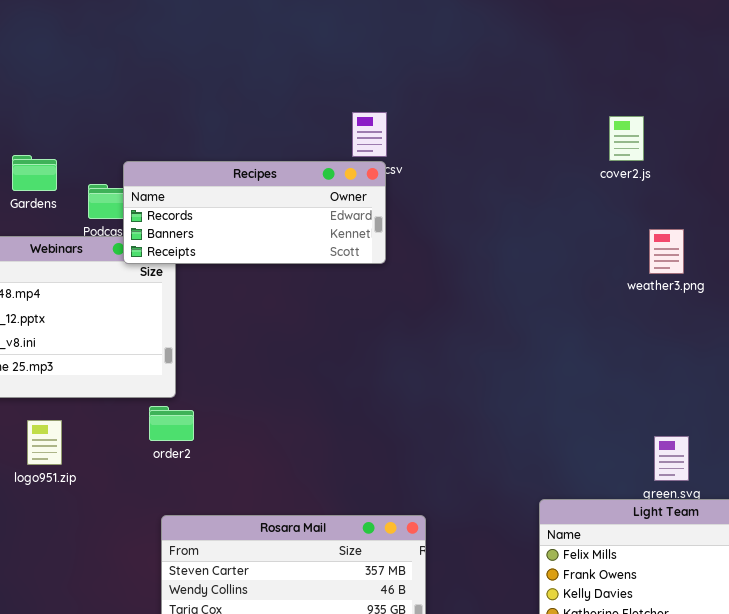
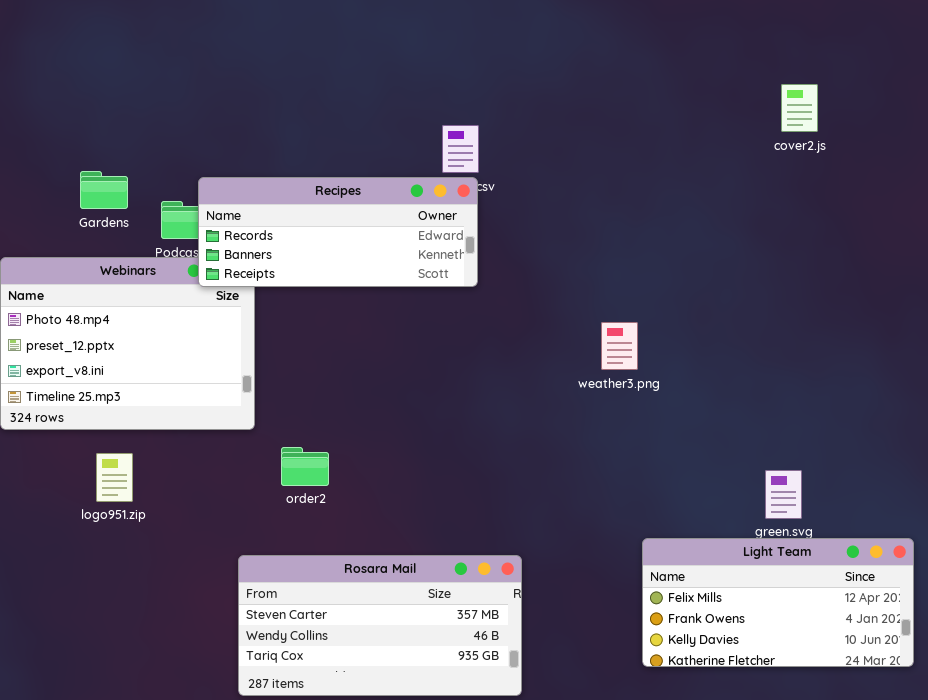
cover2.js: [609,116,644,161] -> [781,84,818,132], moved
weather3.png: [649,229,684,274] -> [601,322,638,370], moved
order2: [149,406,194,441] -> [281,447,329,486], moved

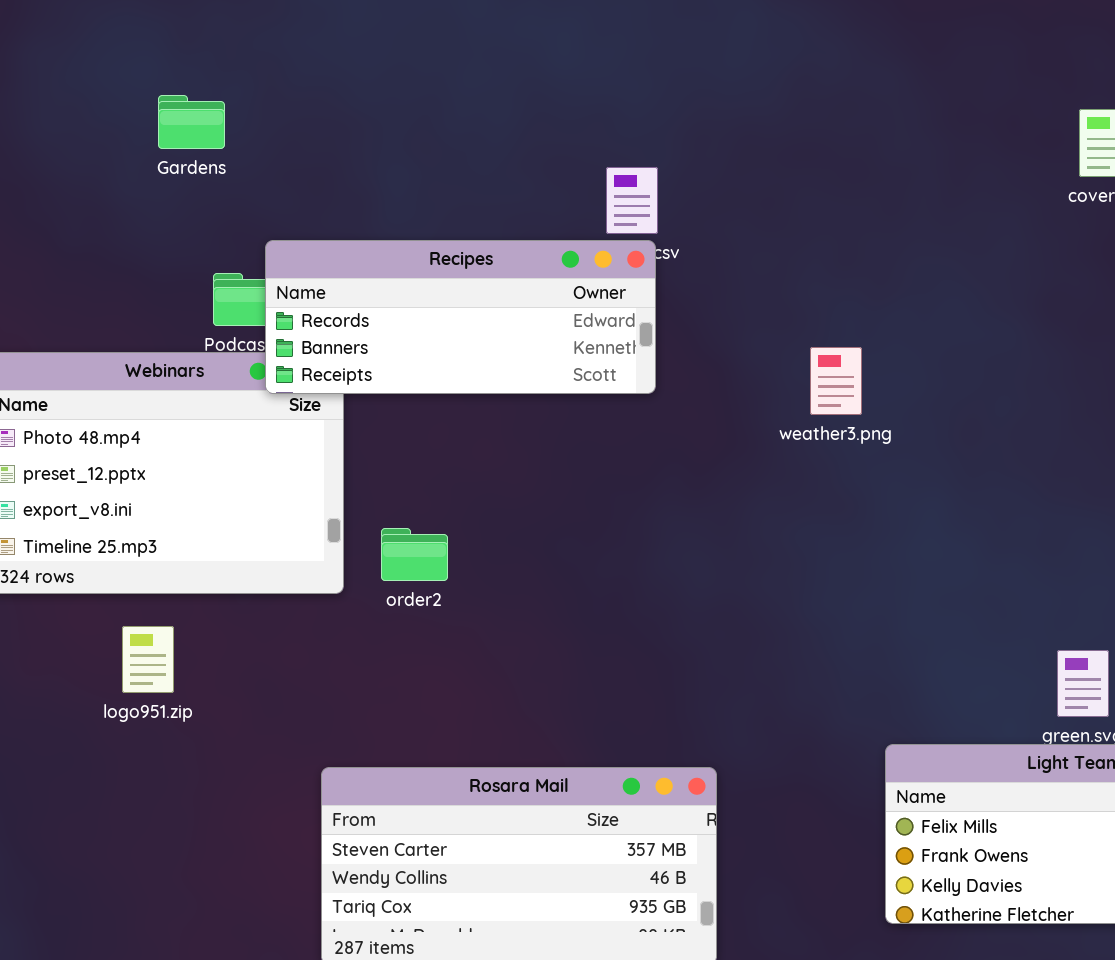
Gardens: [80,171,128,209] -> [158,95,225,149], moved
weather3.png: [601,322,638,370] -> [810,347,862,415], moved
order2: [281,447,329,486] -> [381,528,448,581], moved

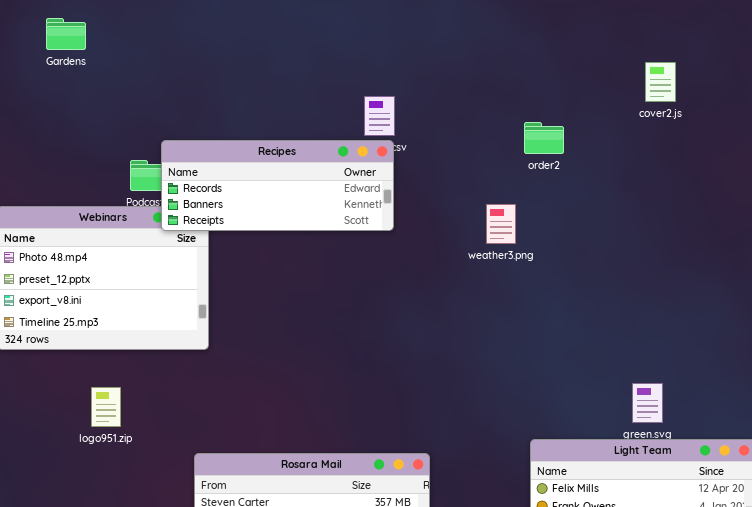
Gardens: [158,95,225,149] -> [46,18,86,50], moved
order2: [381,528,448,581] -> [524,122,564,154], moved
logo951.zip: [122,626,174,693] -> [91,387,121,427], moved

